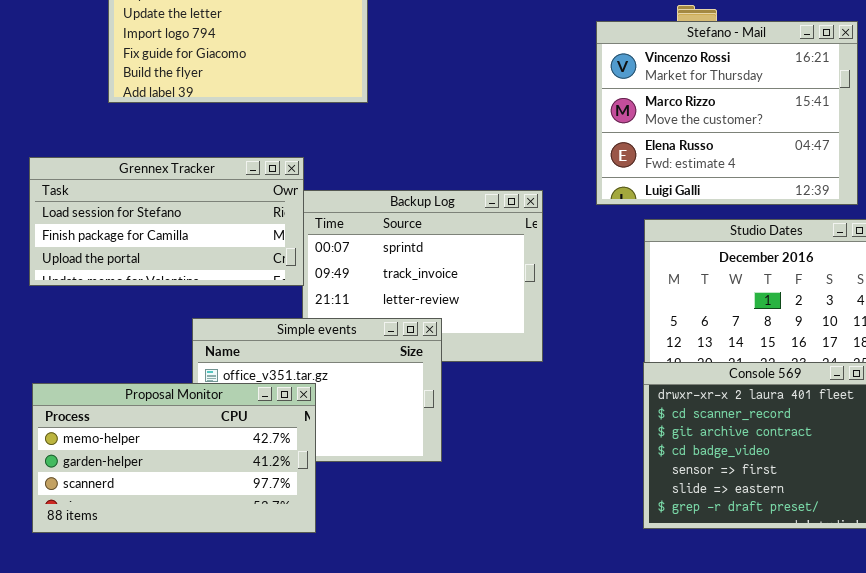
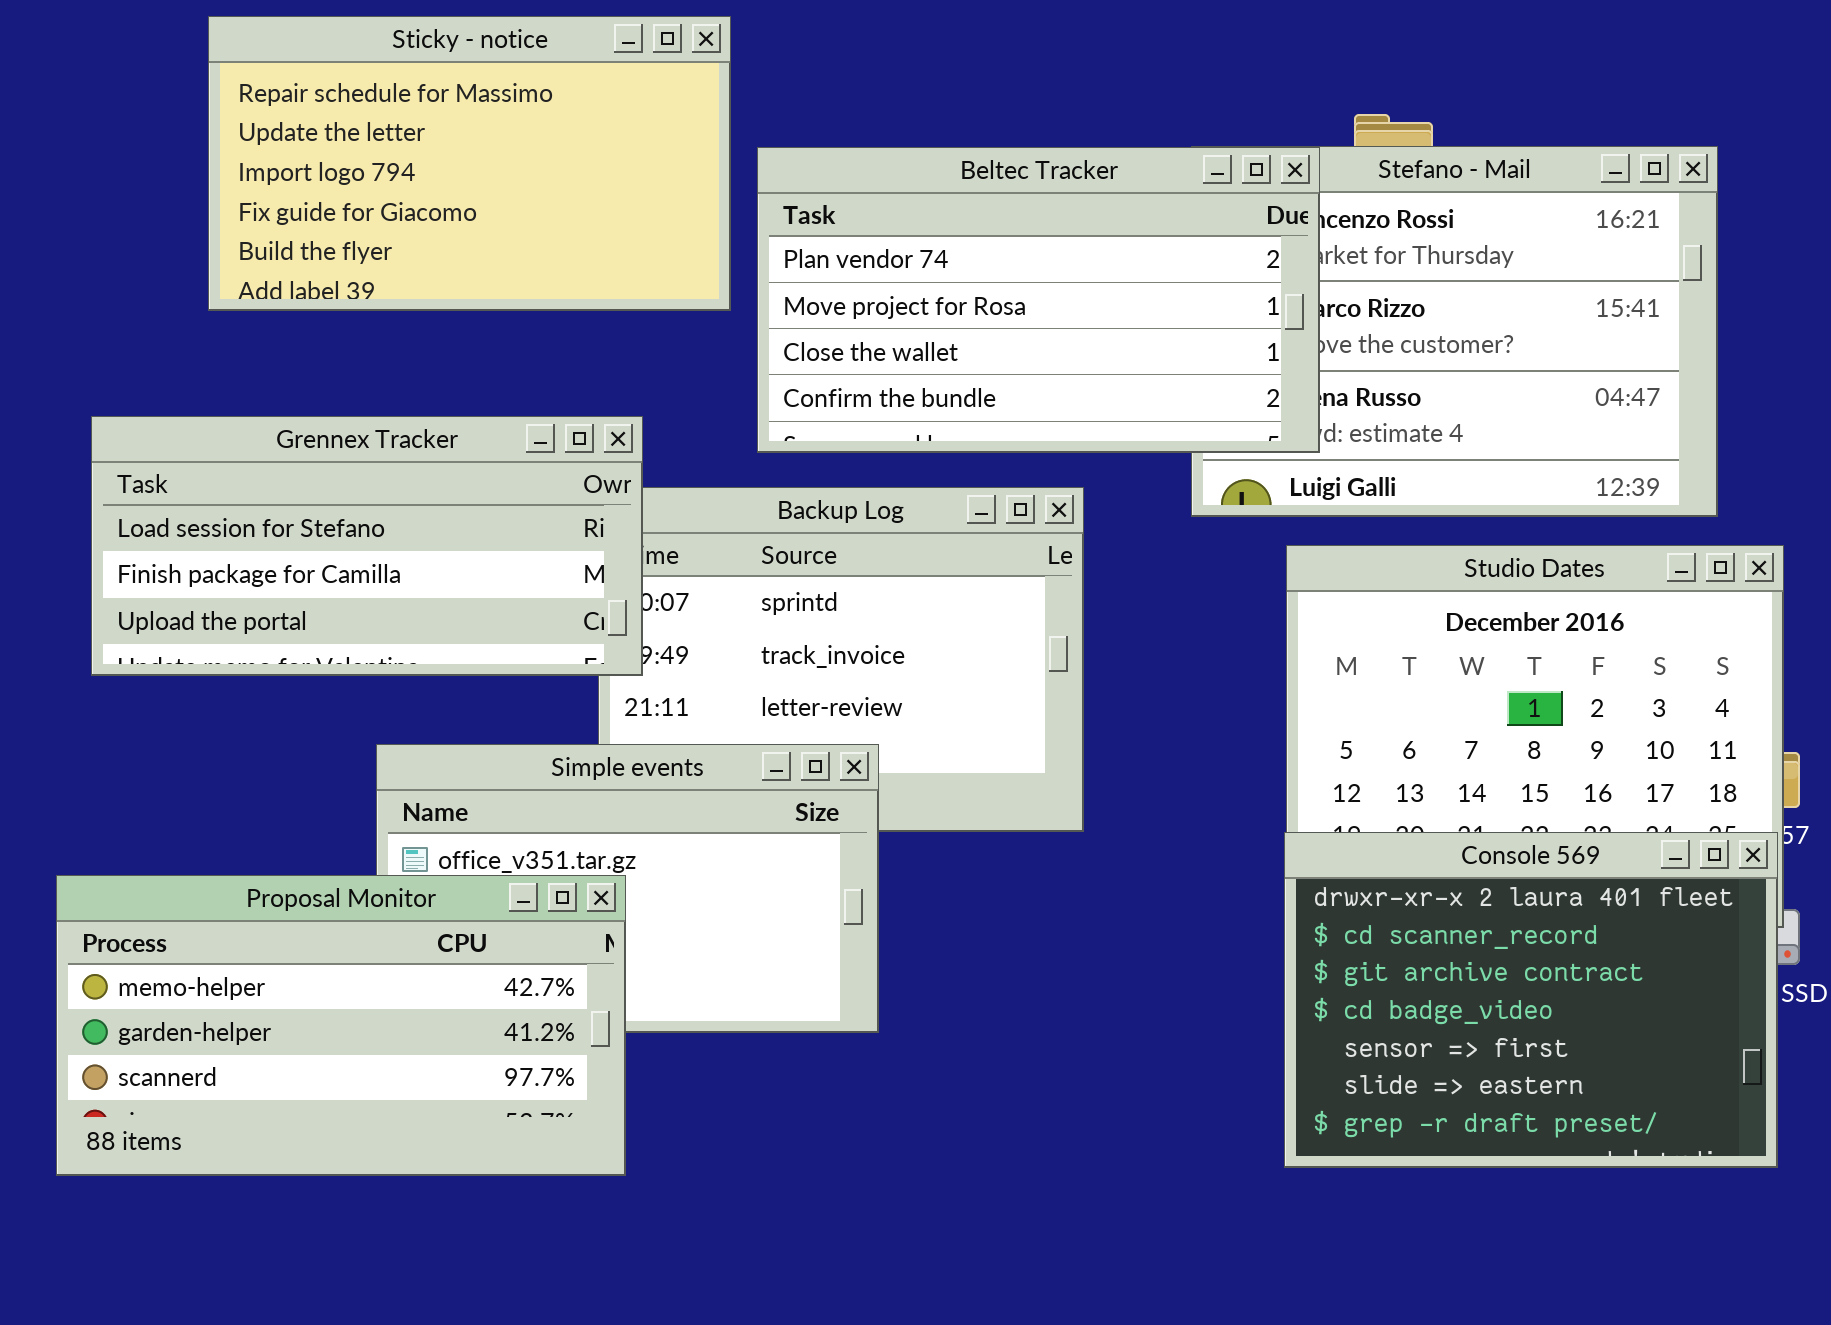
Beltec Tracker: none -> [757,147,1320,453], opened
Grennex Tracker: [29,157,304,286] -> [91,416,643,676], moved

